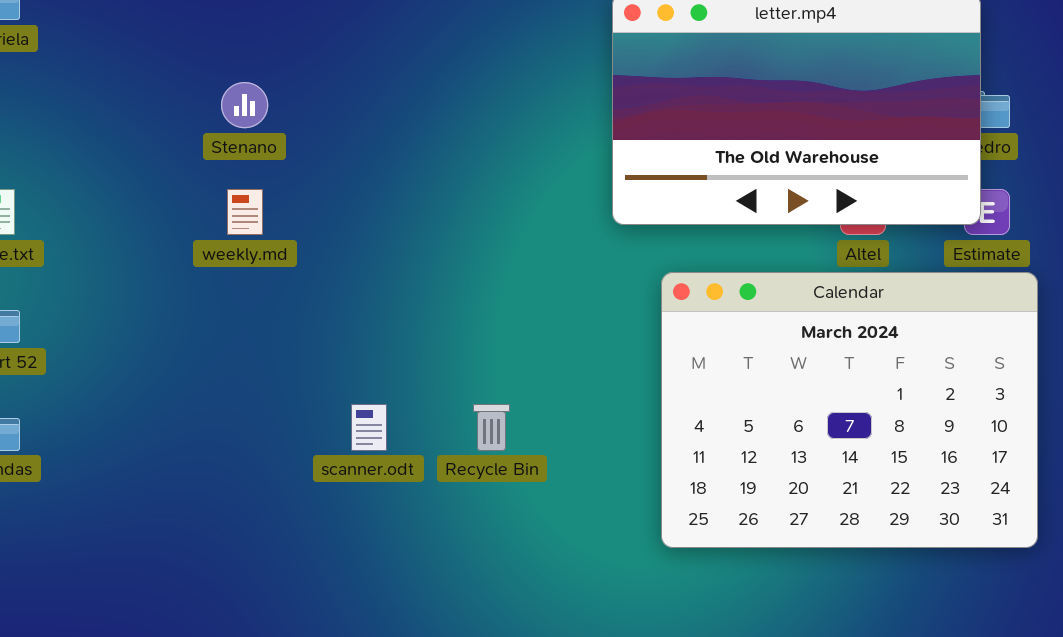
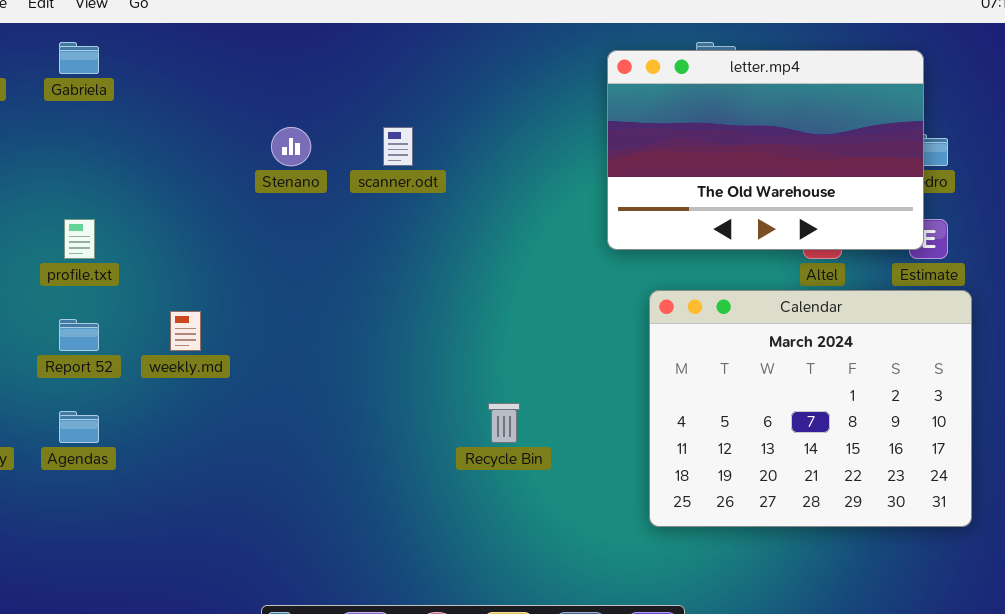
weekly.md: [227,189,263,235] -> [170,311,201,351], moved
scanner.odt: [351,404,387,451] -> [383,127,413,166], moved

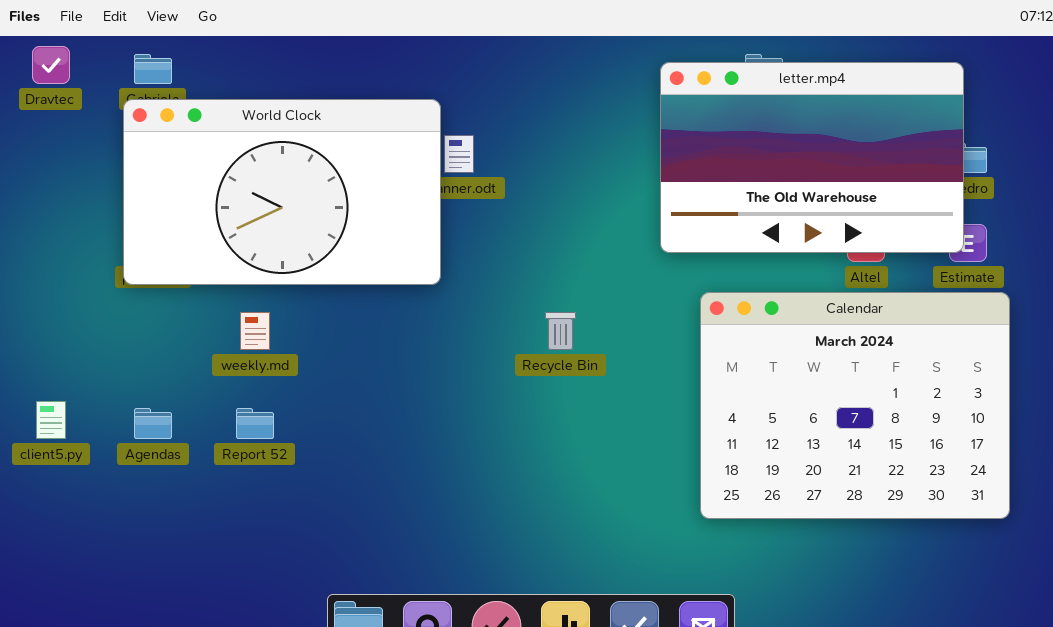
World Clock: none -> [123,99,441,285], opened
Report 52: [59,319,99,351] -> [236,408,274,439], moved
Recycle Bin: [488,403,520,443] -> [545,312,576,350], moved

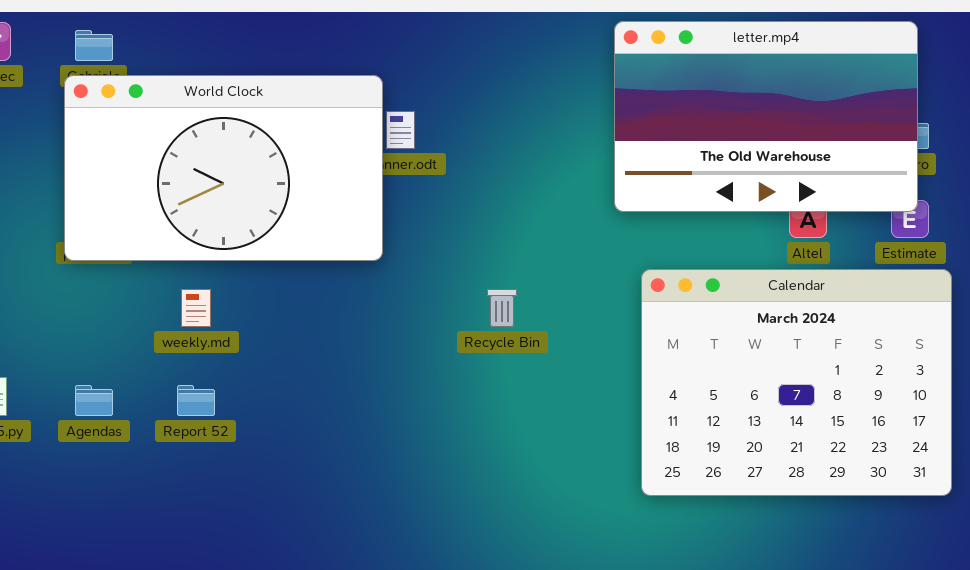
letter.mp4: [660,62,964,253] -> [614,21,918,212], moved

